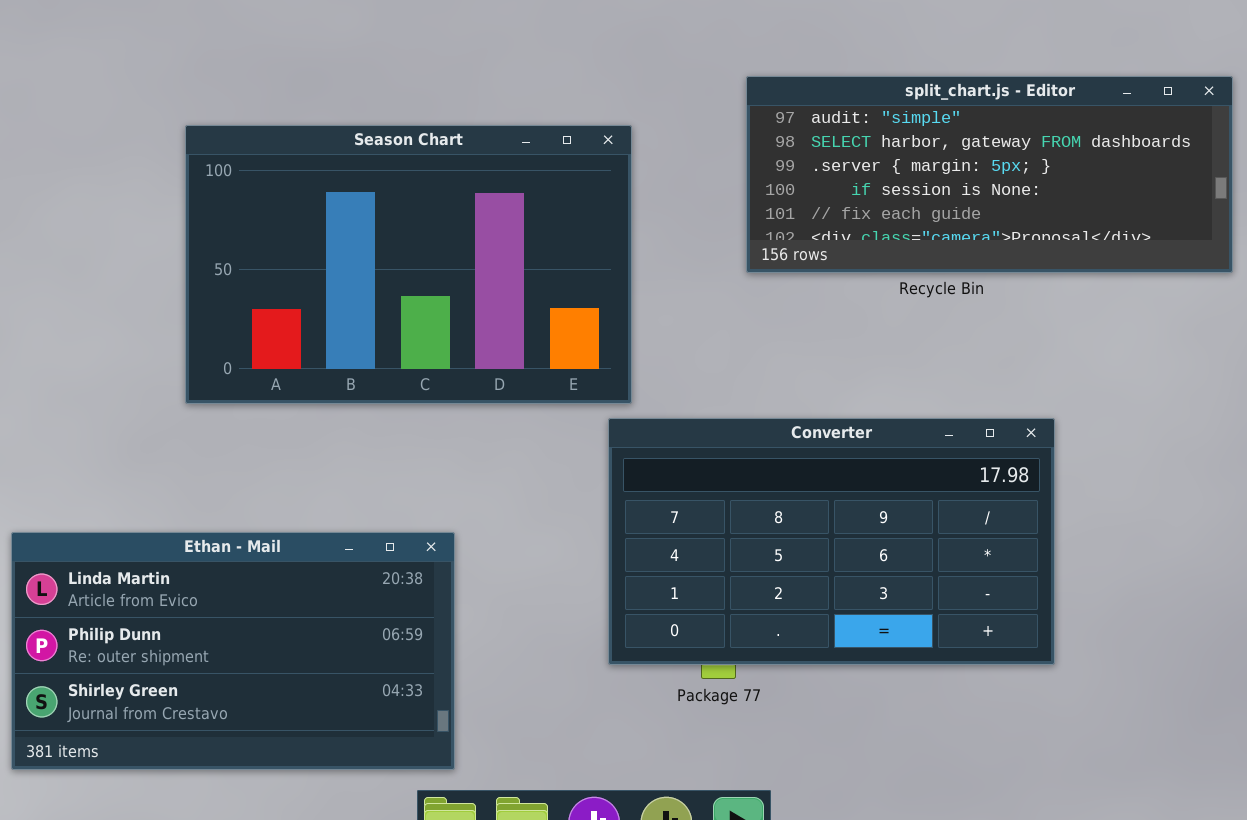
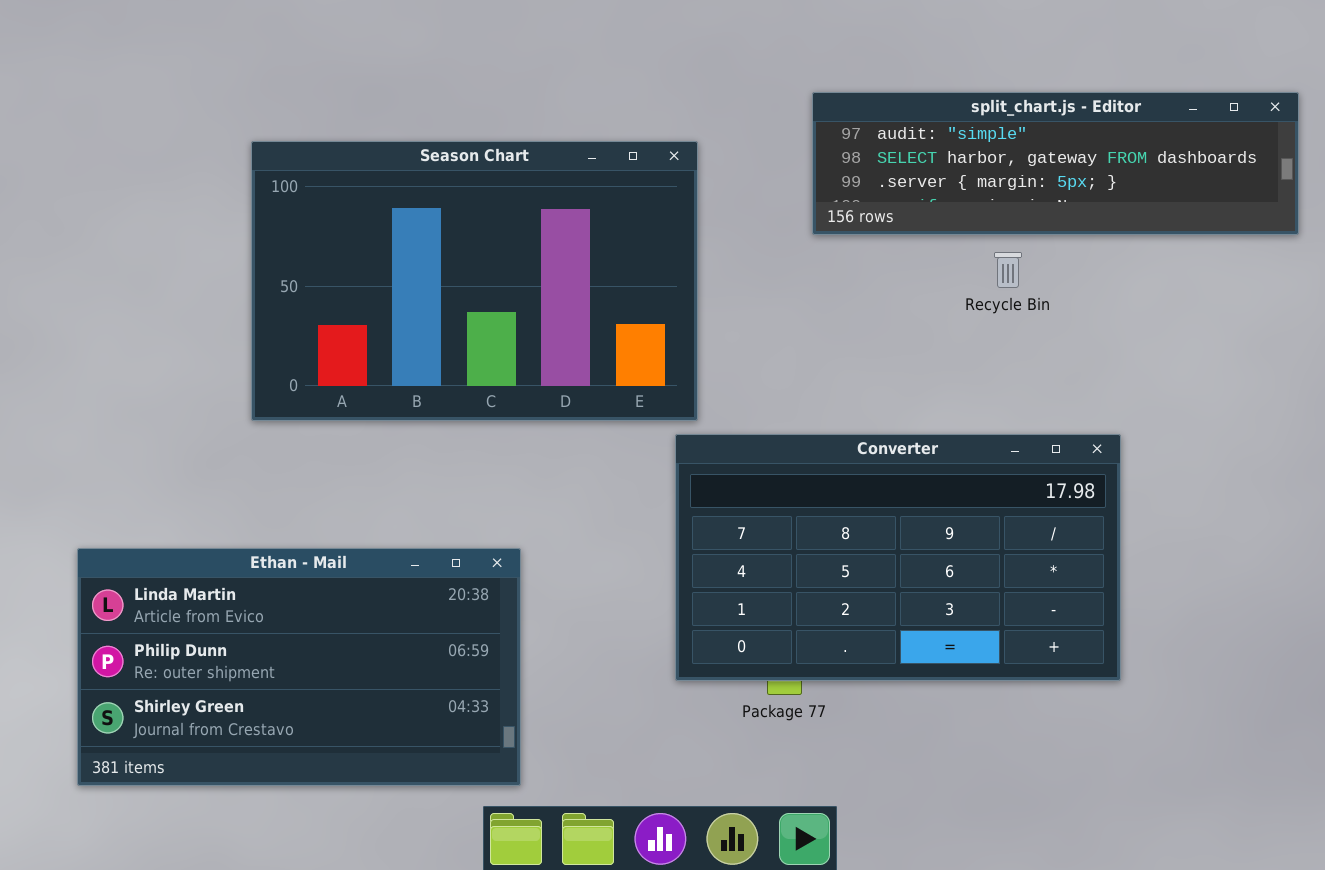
split_chart.js - Editor: [746,76,1233,273] -> [812,92,1299,235], resized

